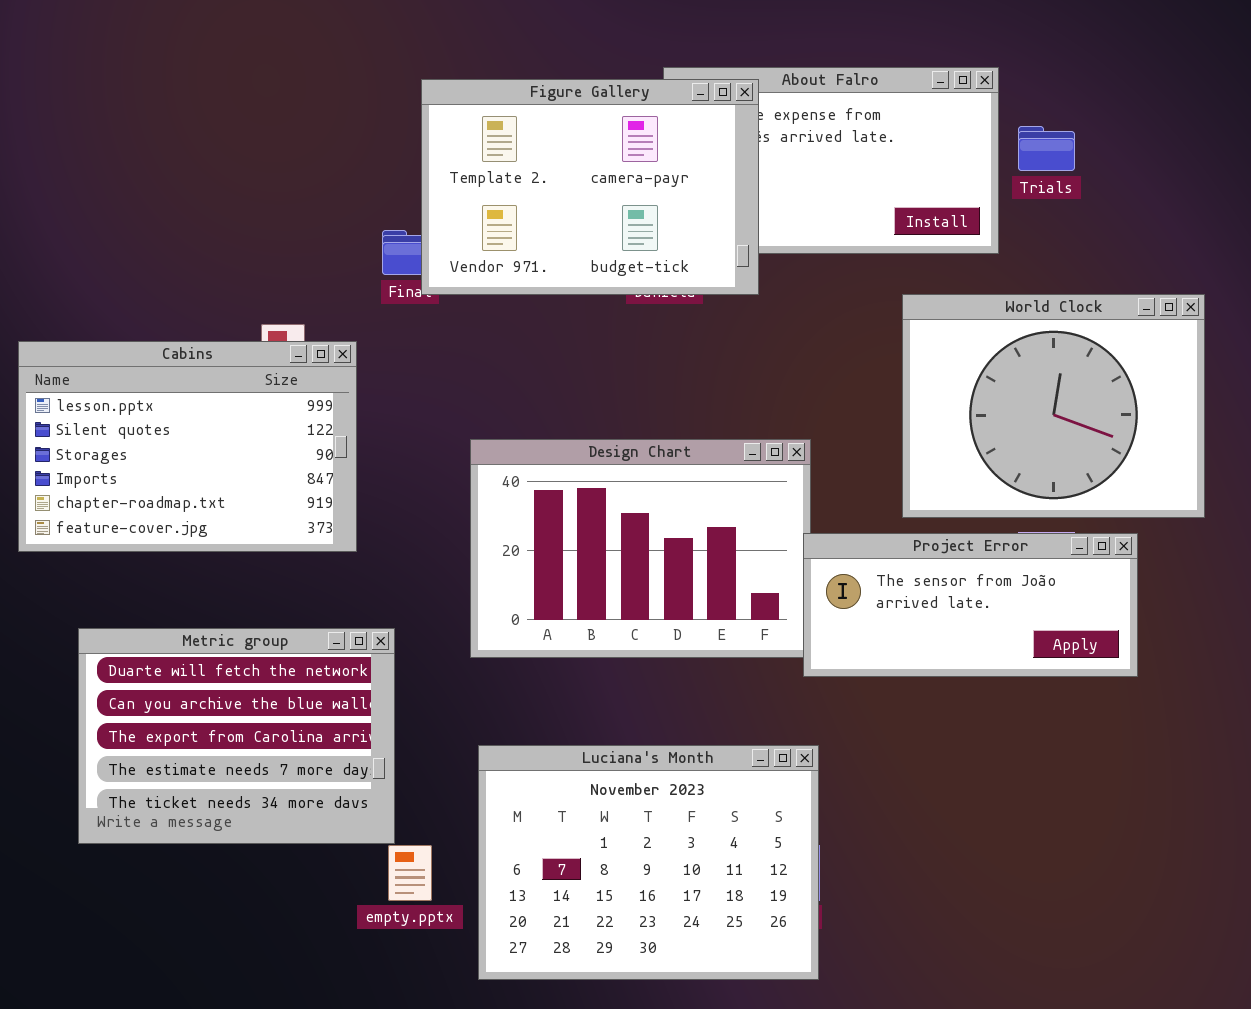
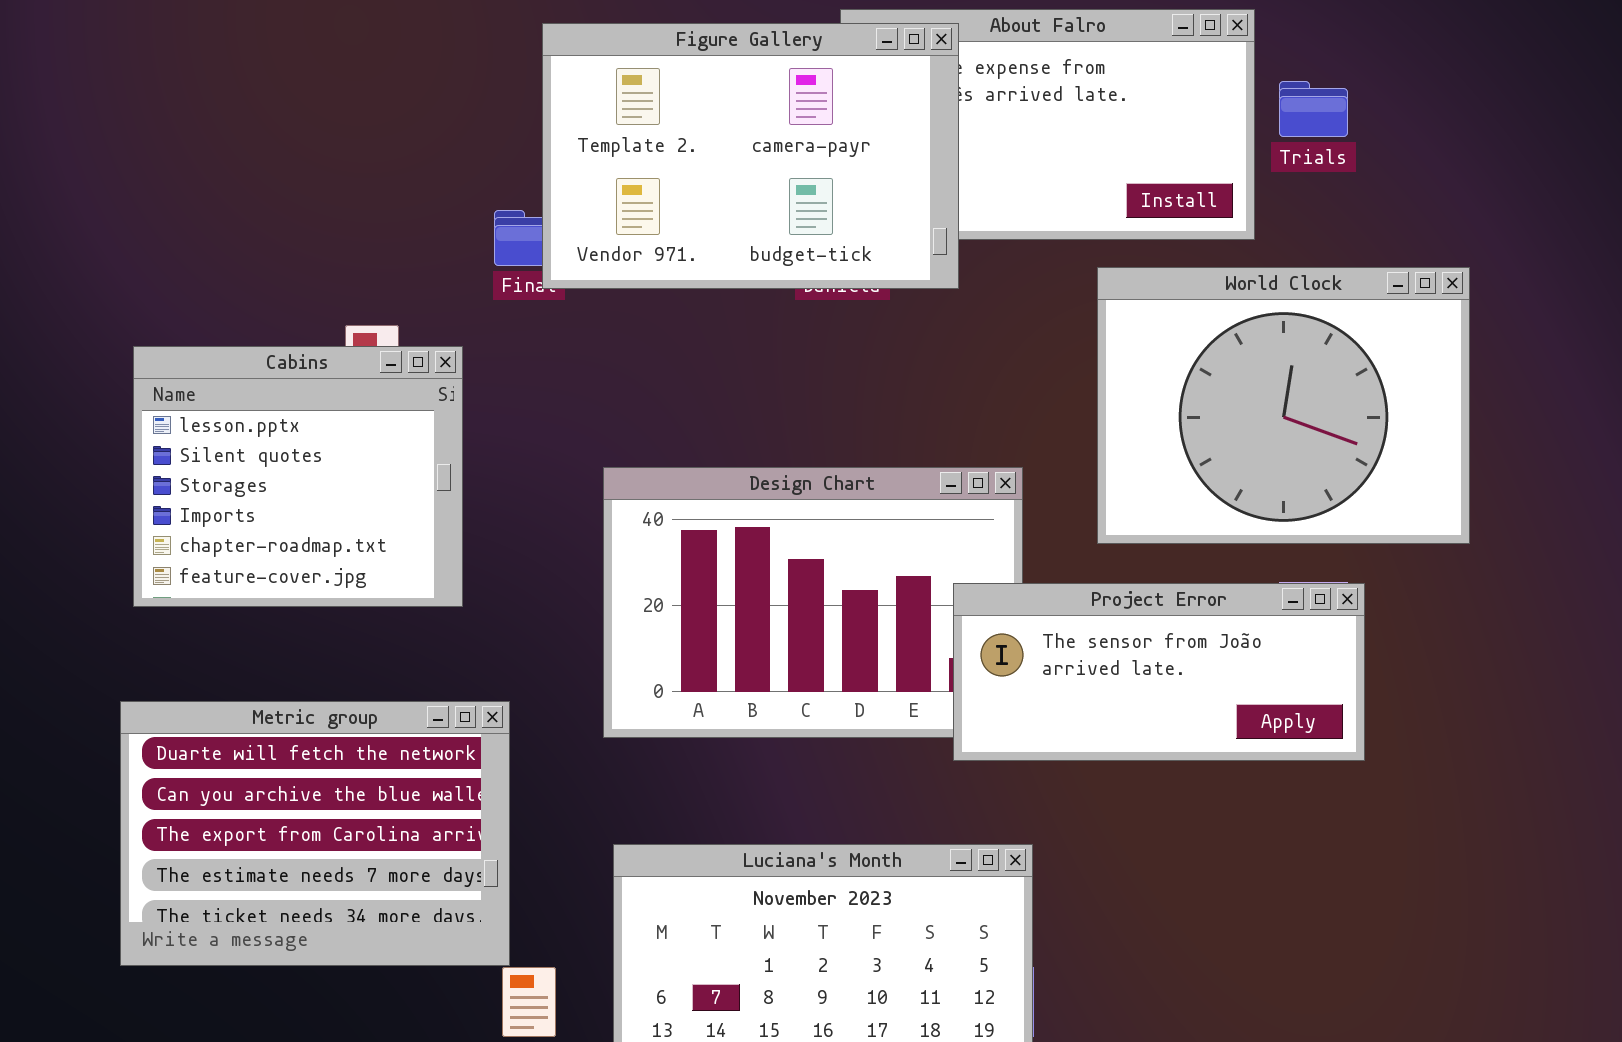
World Clock: [902,294,1205,518] -> [1097,267,1470,544], moved
Cabins: [18,341,357,552] -> [133,346,463,607], resized
Project Error: [803,533,1138,677] -> [953,583,1365,761], moved

